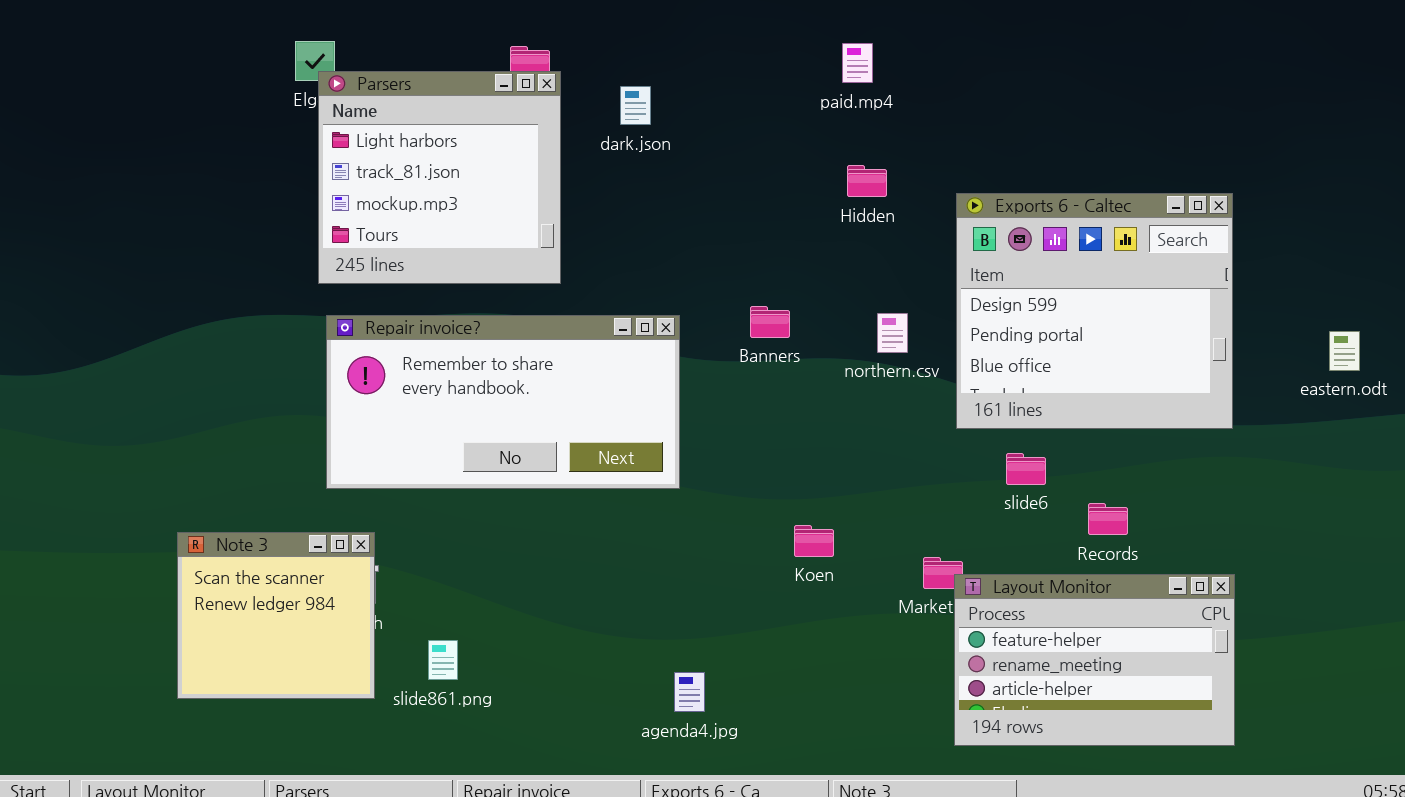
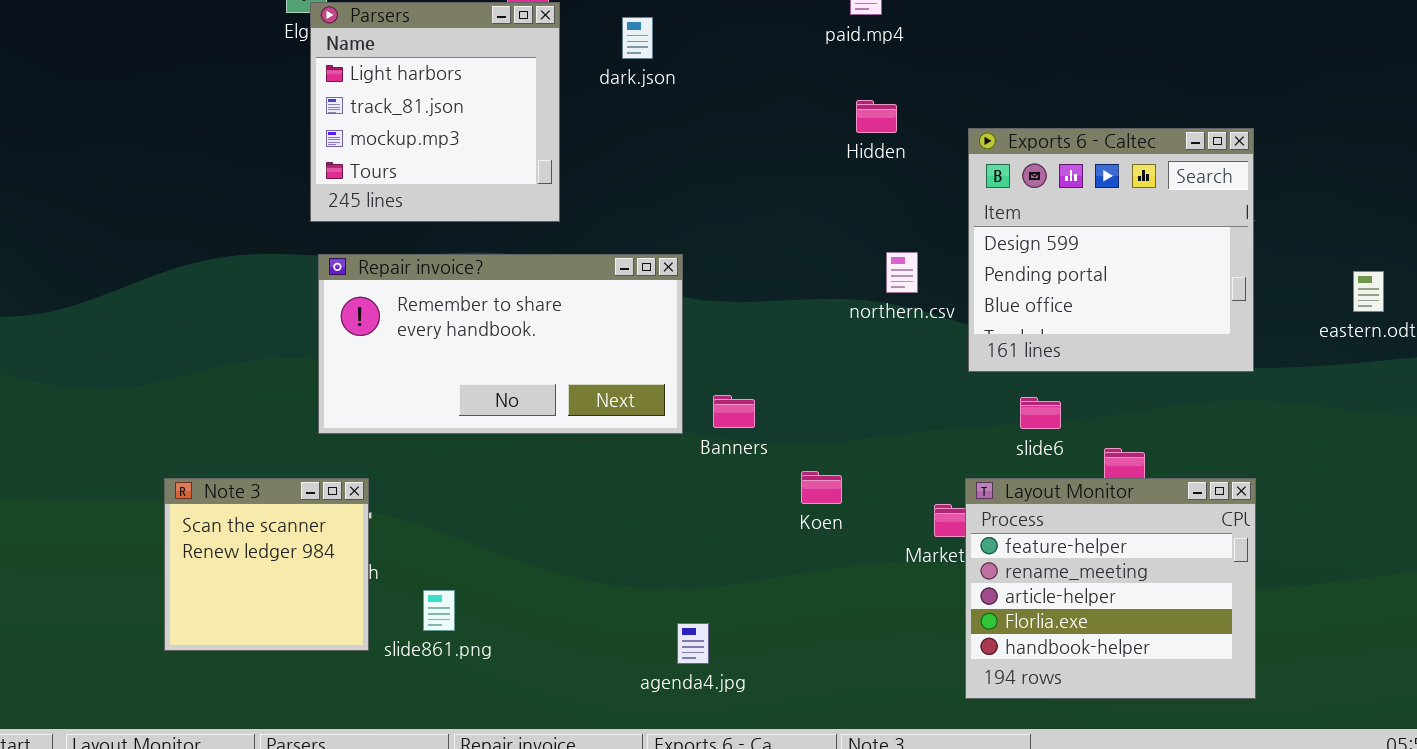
Banners: [750,306,790,338] -> [713,395,755,428], moved
Layout Monitor: [954,574,1235,746] -> [965,478,1256,699], resized

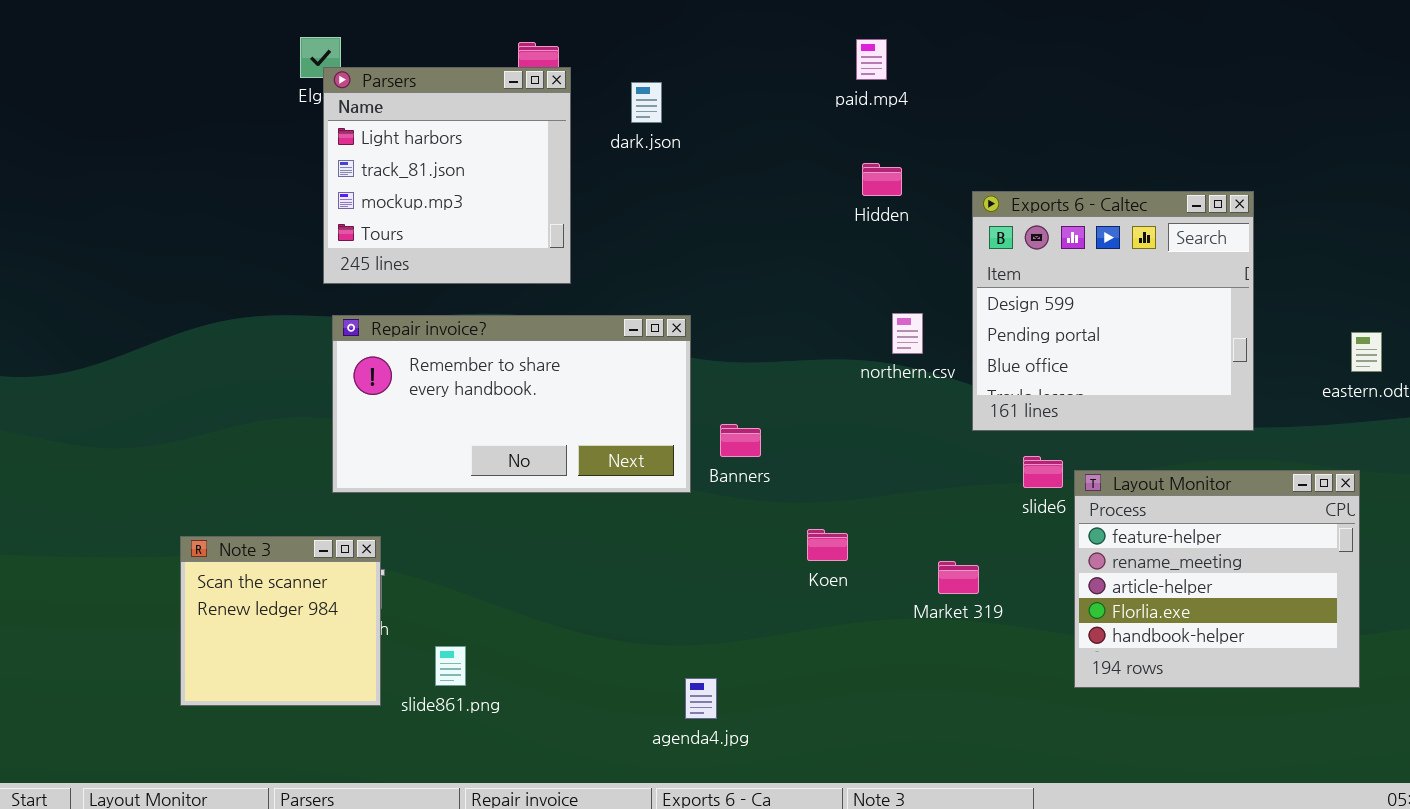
Banners: [713,395,755,428] -> [720,424,761,457], moved
Layout Monitor: [965,478,1256,699] -> [1074,470,1360,688], moved

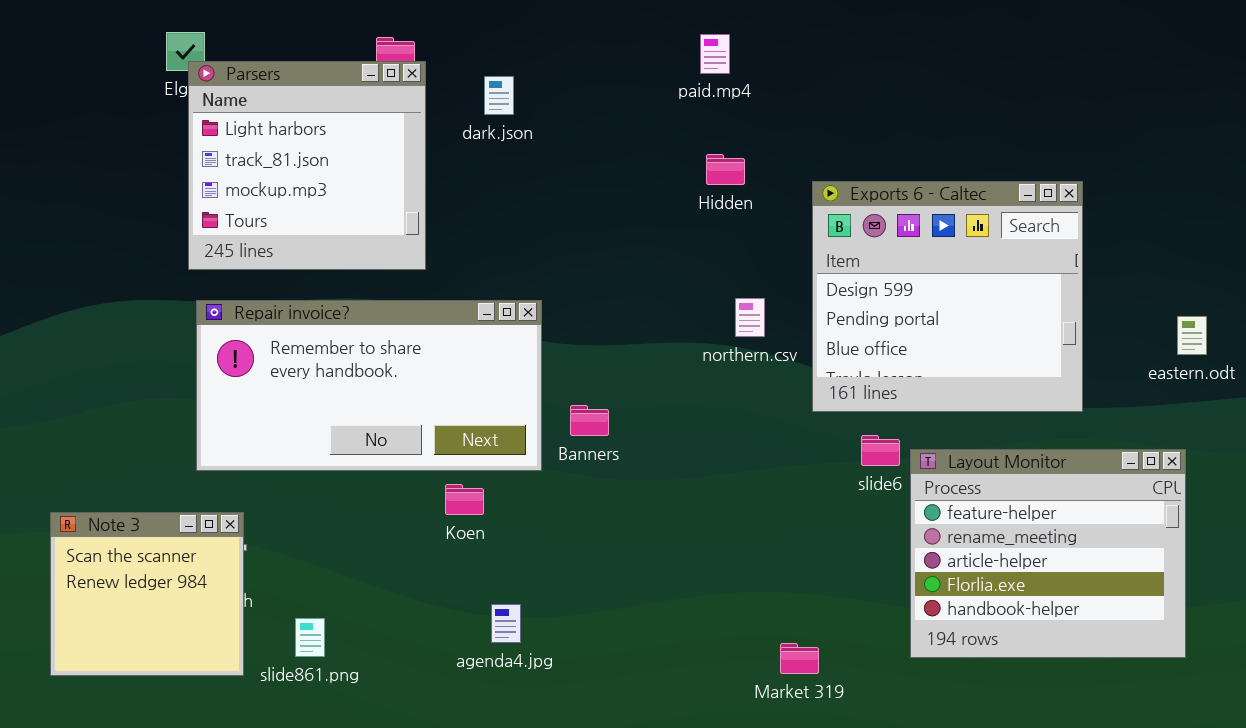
Koen: [807,529,848,561] -> [445,484,484,515], moved
Market 319: [938,561,979,594] -> [780,643,819,674], moved
agenda4.jpg: [685,678,717,719] -> [491,604,521,643], moved

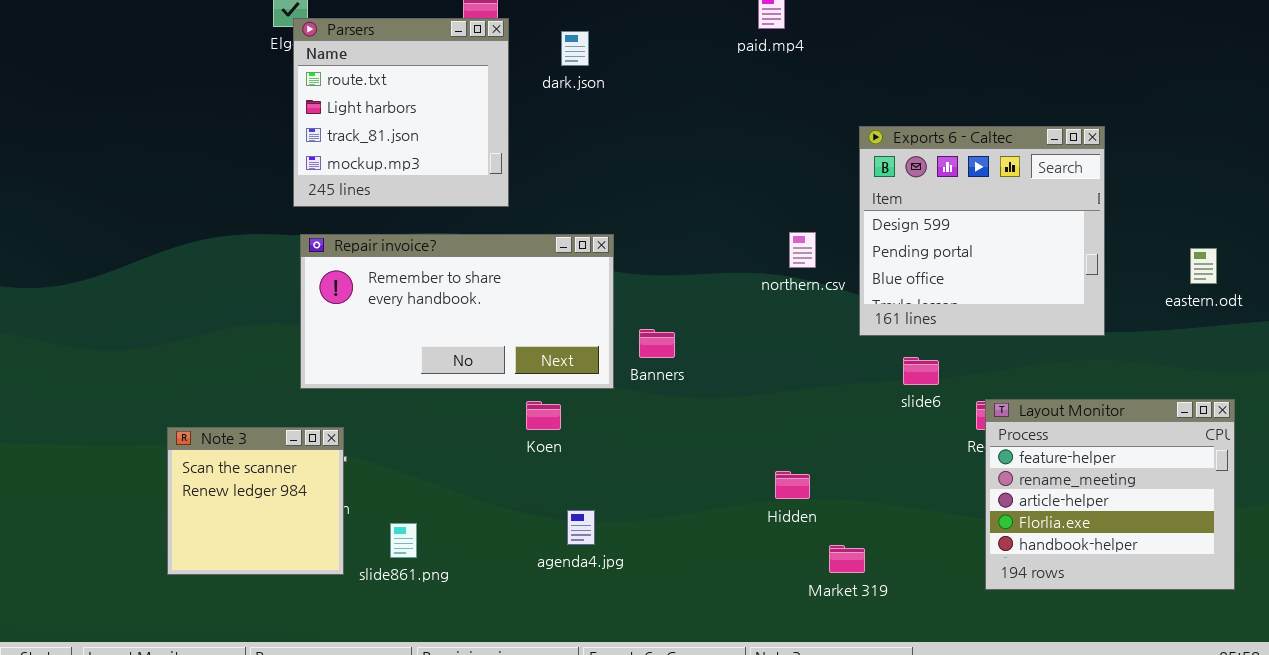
Parsers: [188,61,426,270] -> [293,18,509,207], scrolled up 1 row
Hidden: [706,154,745,185] -> [775,471,810,499], moved
Layout Monitor: [910,449,1186,658] -> [985,399,1235,590], moved

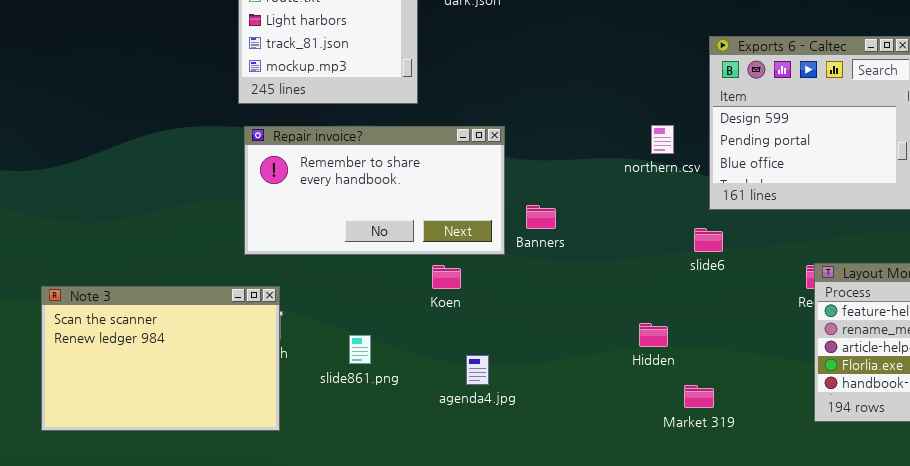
slide6: [903,357,939,385] -> [694,228,723,252], moved
Note 3: [167,427,344,575] -> [41,286,280,431], resized
slide861.png: [390,523,417,558] -> [349,335,371,364], moved

